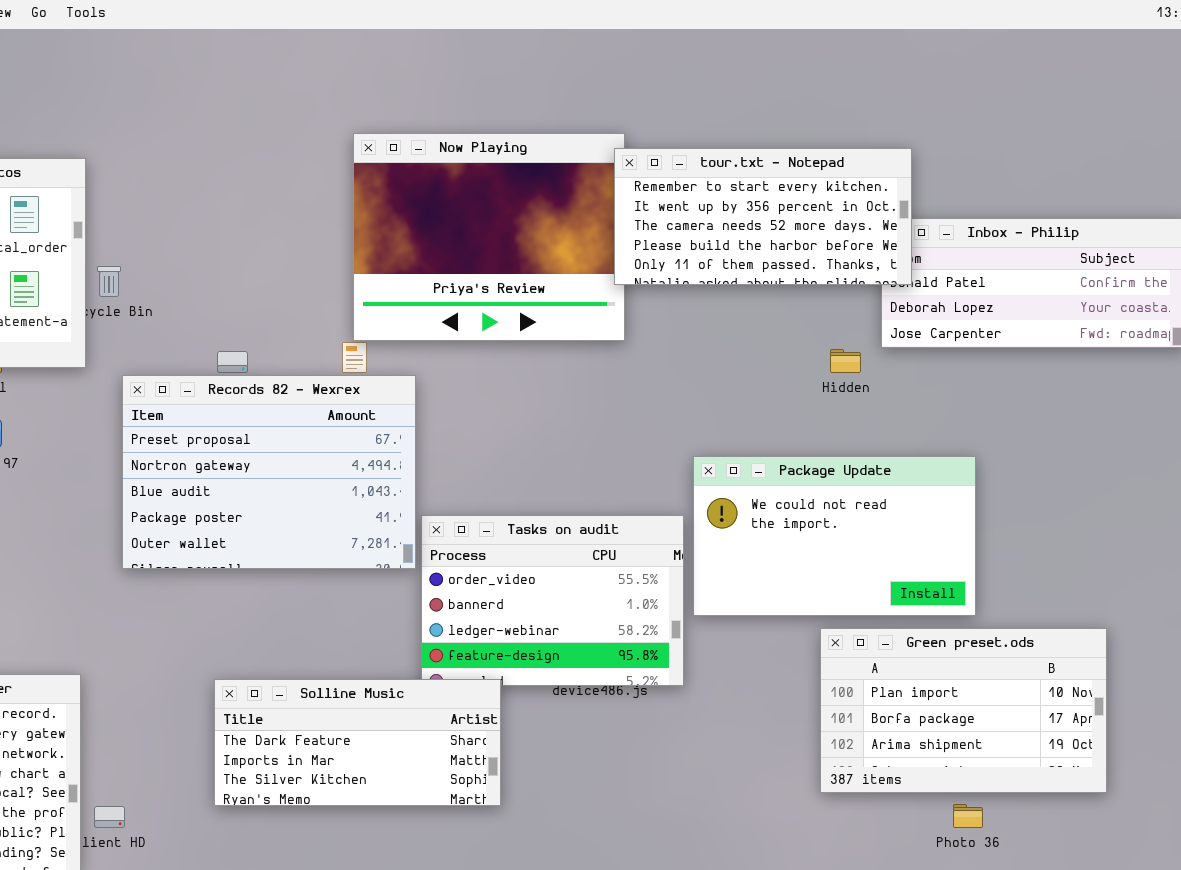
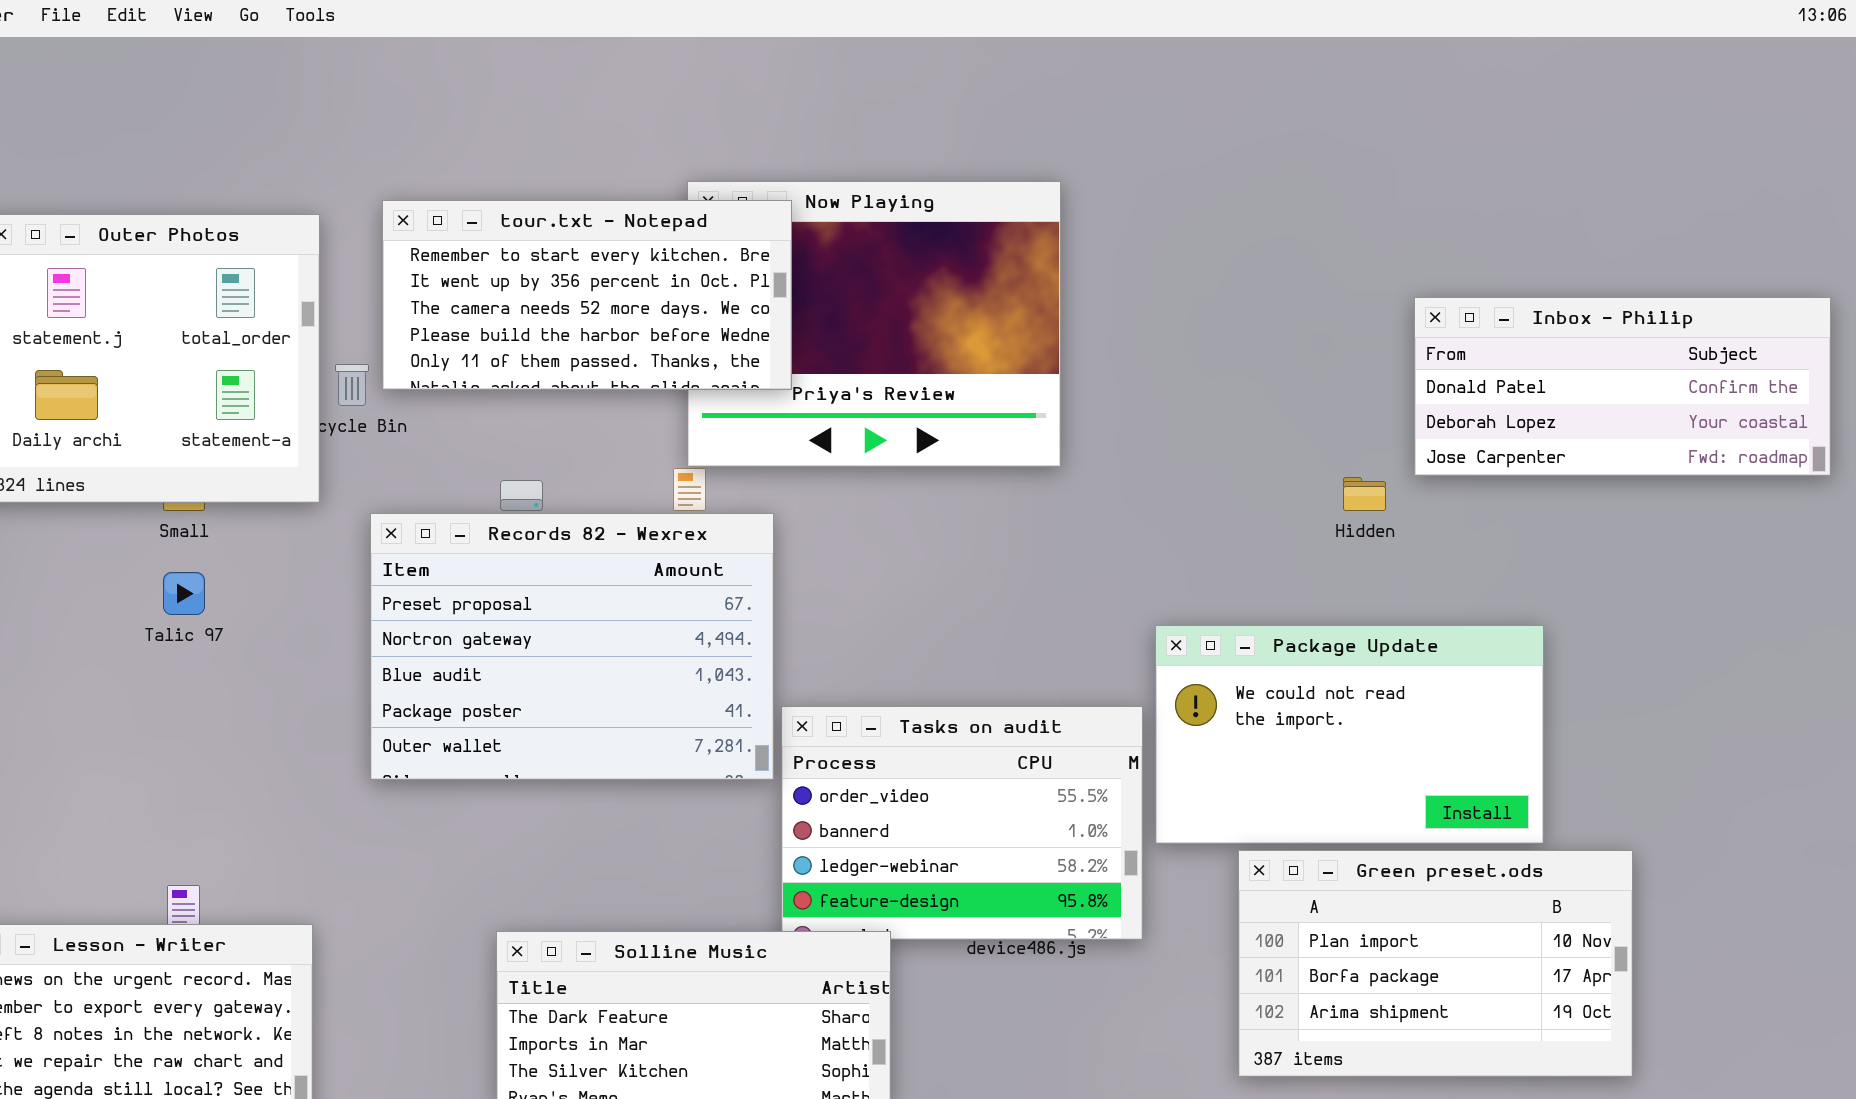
tour.txt - Notepad: [614,148,912,285] -> [382,200,792,390], moved
Green preset.ods: [820,628,1107,793] -> [1238,850,1633,1077], moved

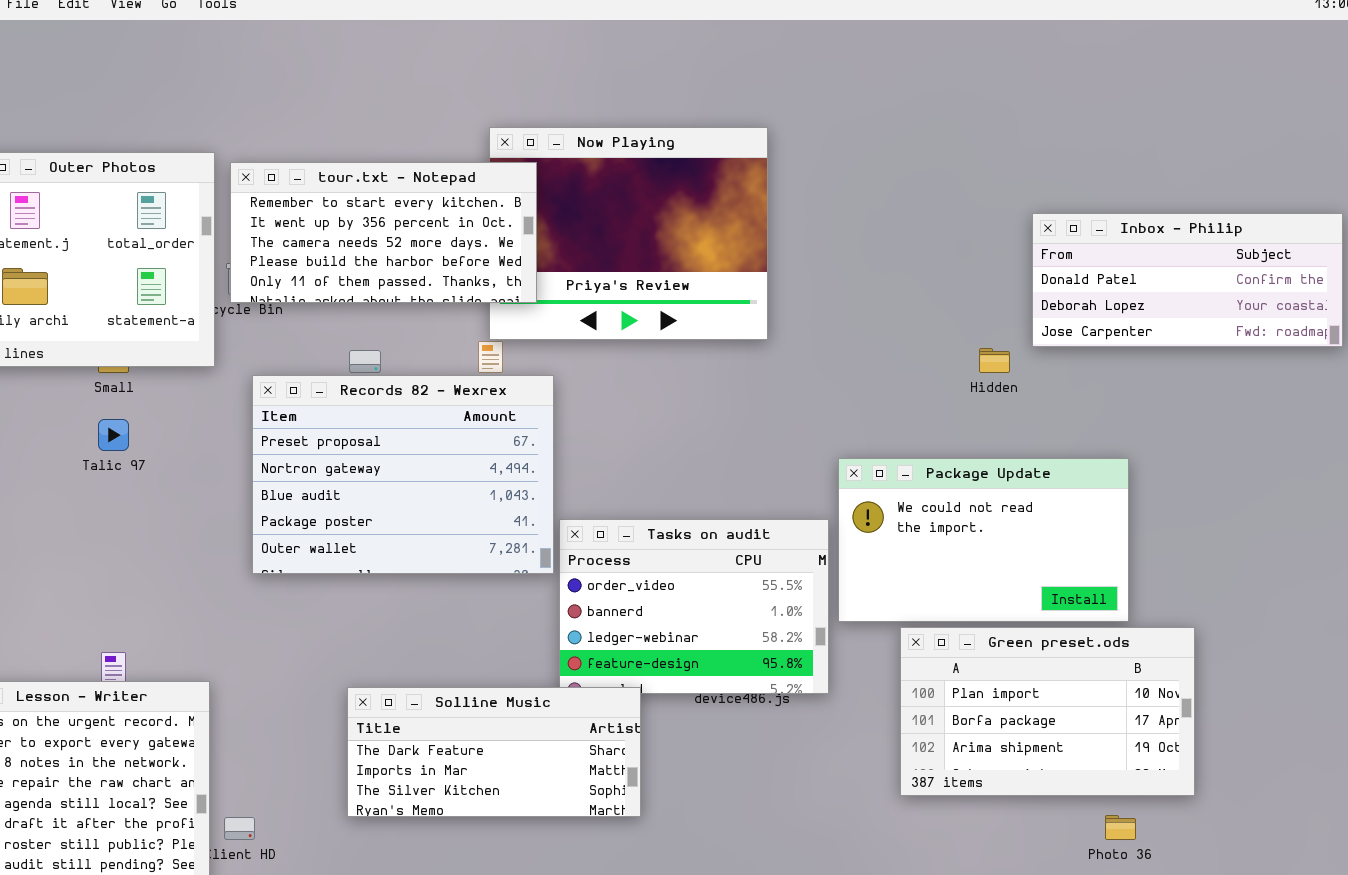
tour.txt - Notepad: [382,200,792,390] -> [230,162,537,303], moved

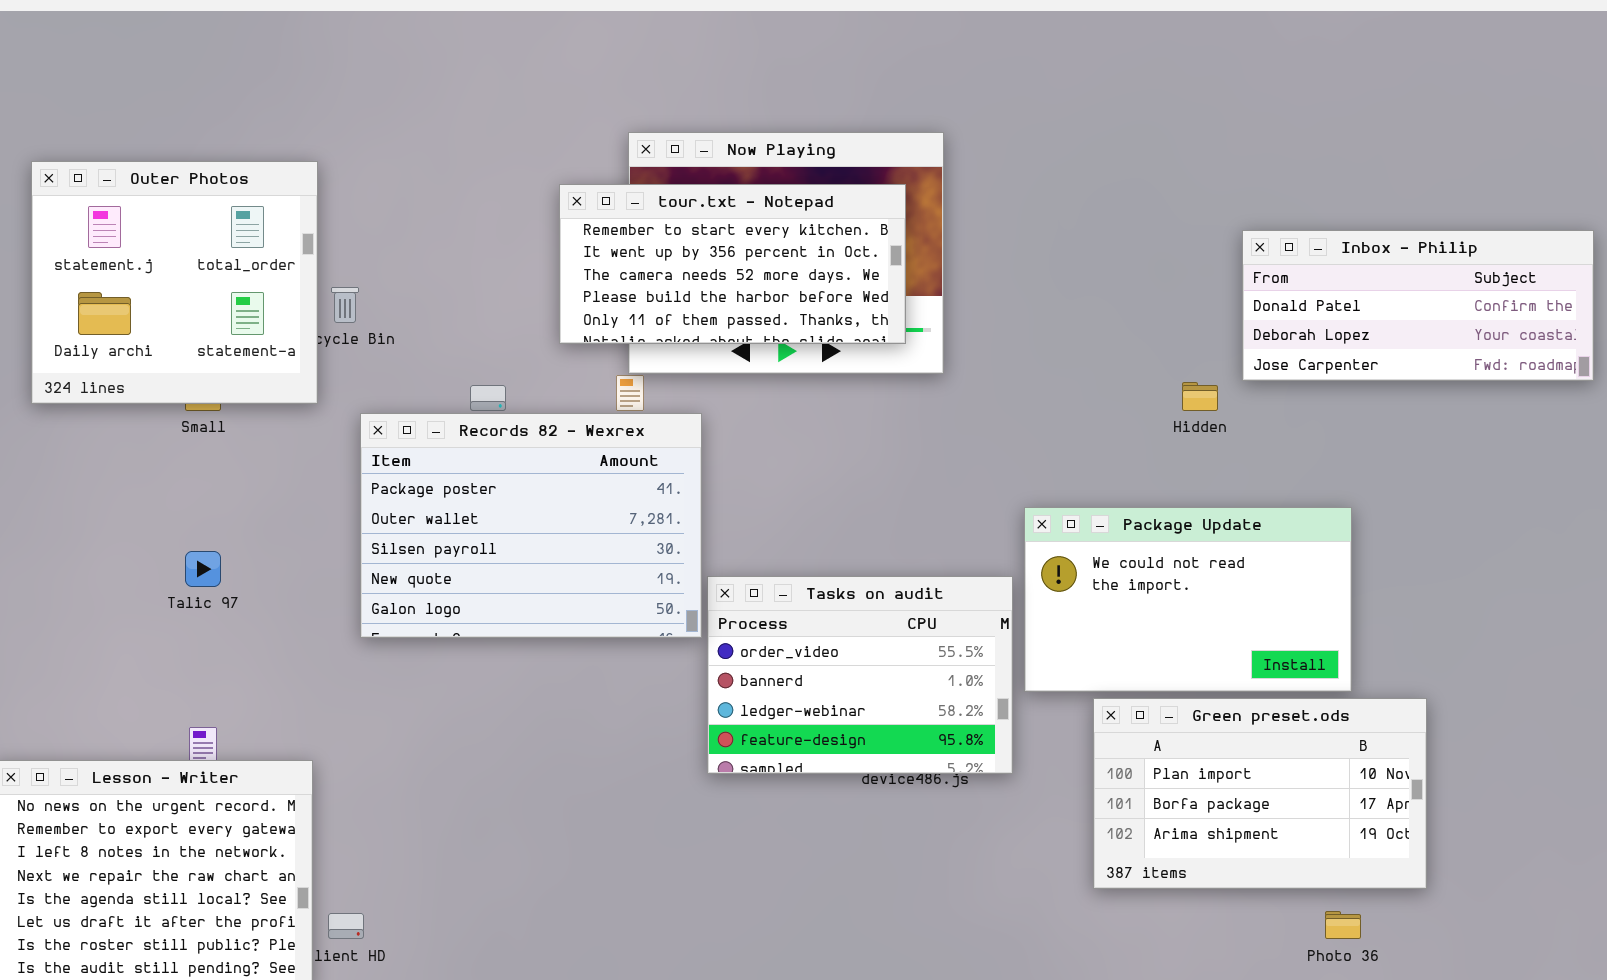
tour.txt - Notepad: [230,162,537,303] -> [559,184,906,344], moved
Records 82 - Wexrex: [252,375,554,574] -> [360,413,702,638], scrolled down 3 rows
Talic 97: [98,419,129,451] -> [185,551,221,587], moved
Solline Music: [347,687,641,817] -> none, closed

